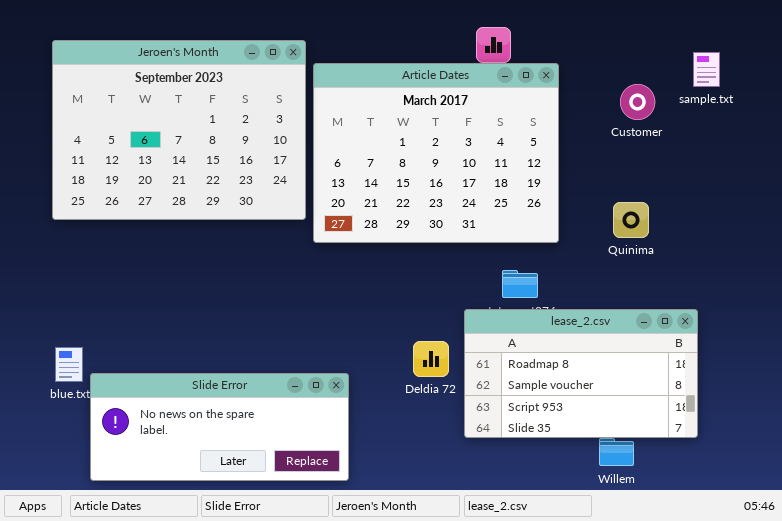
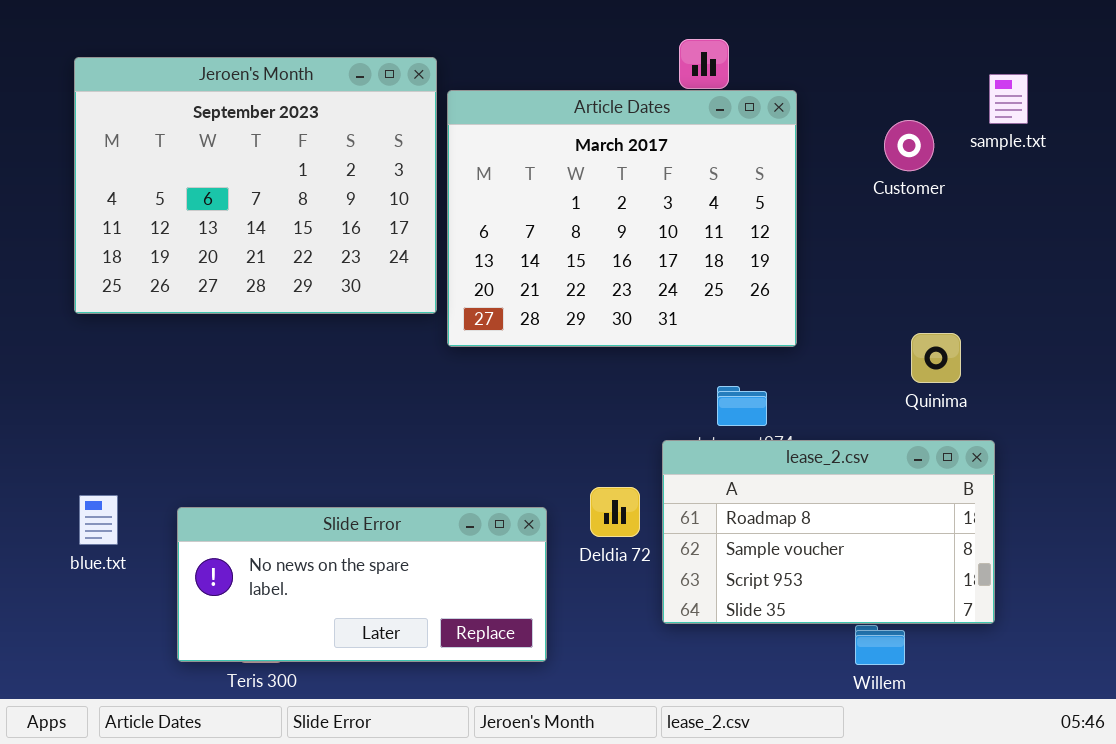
Quinima: [613,202,649,238] -> [911,333,961,383], moved
Slide Error: [90,373,349,481] -> [177,507,547,662], moved

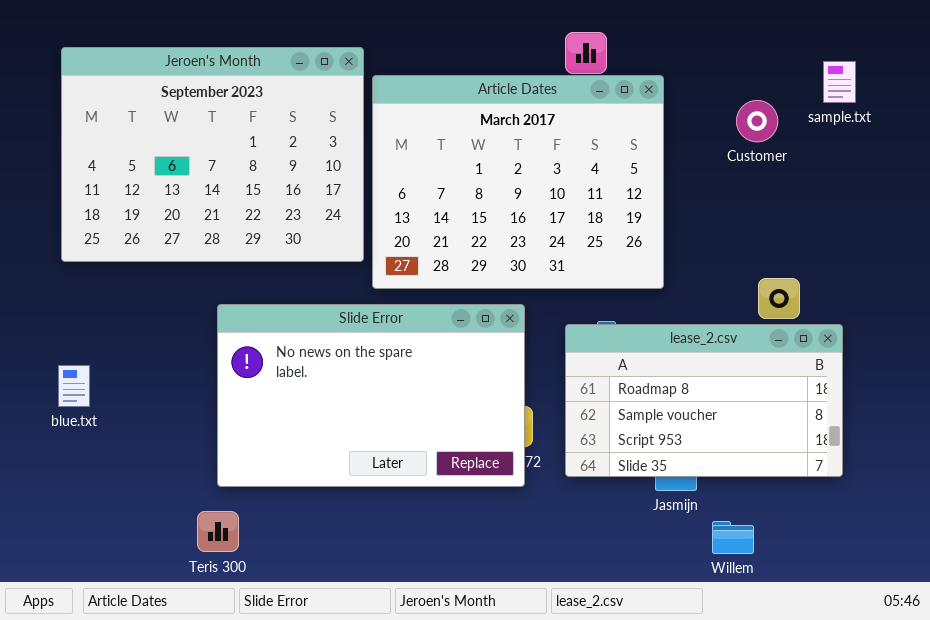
lease_2.csv: [662,440,995,624] -> [565,324,843,477], moved
blue.txt: [79,495,118,545] -> [58,365,90,407], moved
Slide Error: [177,507,547,662] -> [217,304,525,487], moved, resized

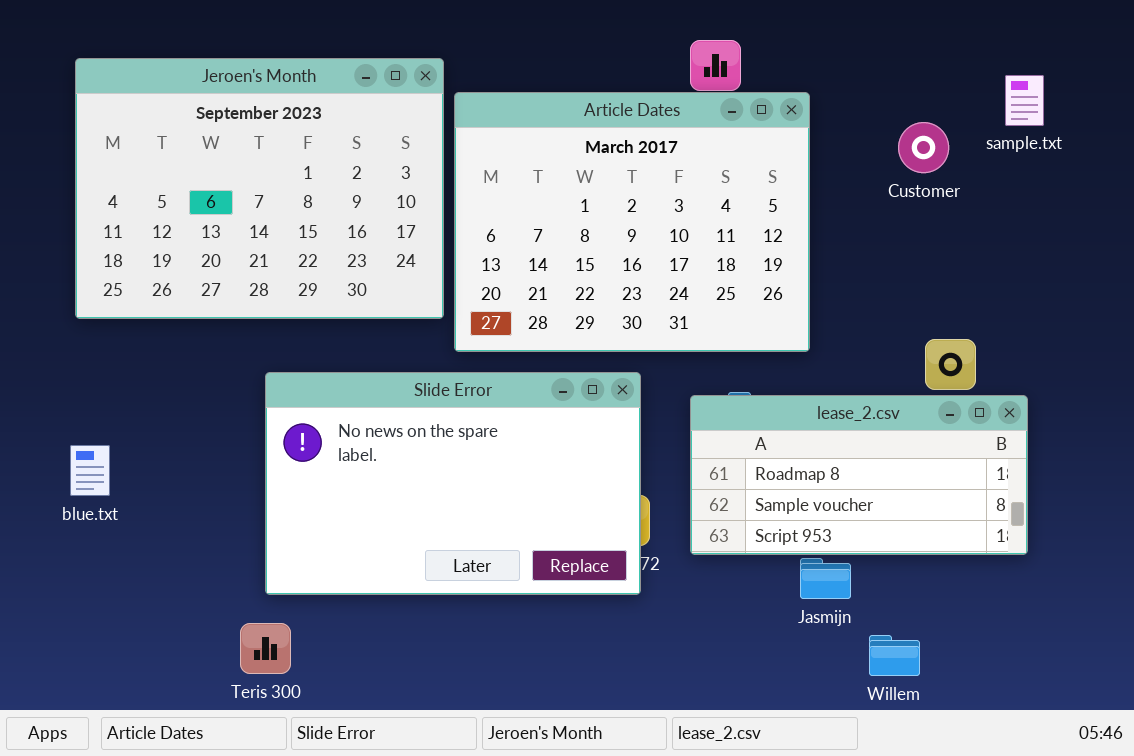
lease_2.csv: [565,324,843,477] -> [690,395,1028,555], resized

